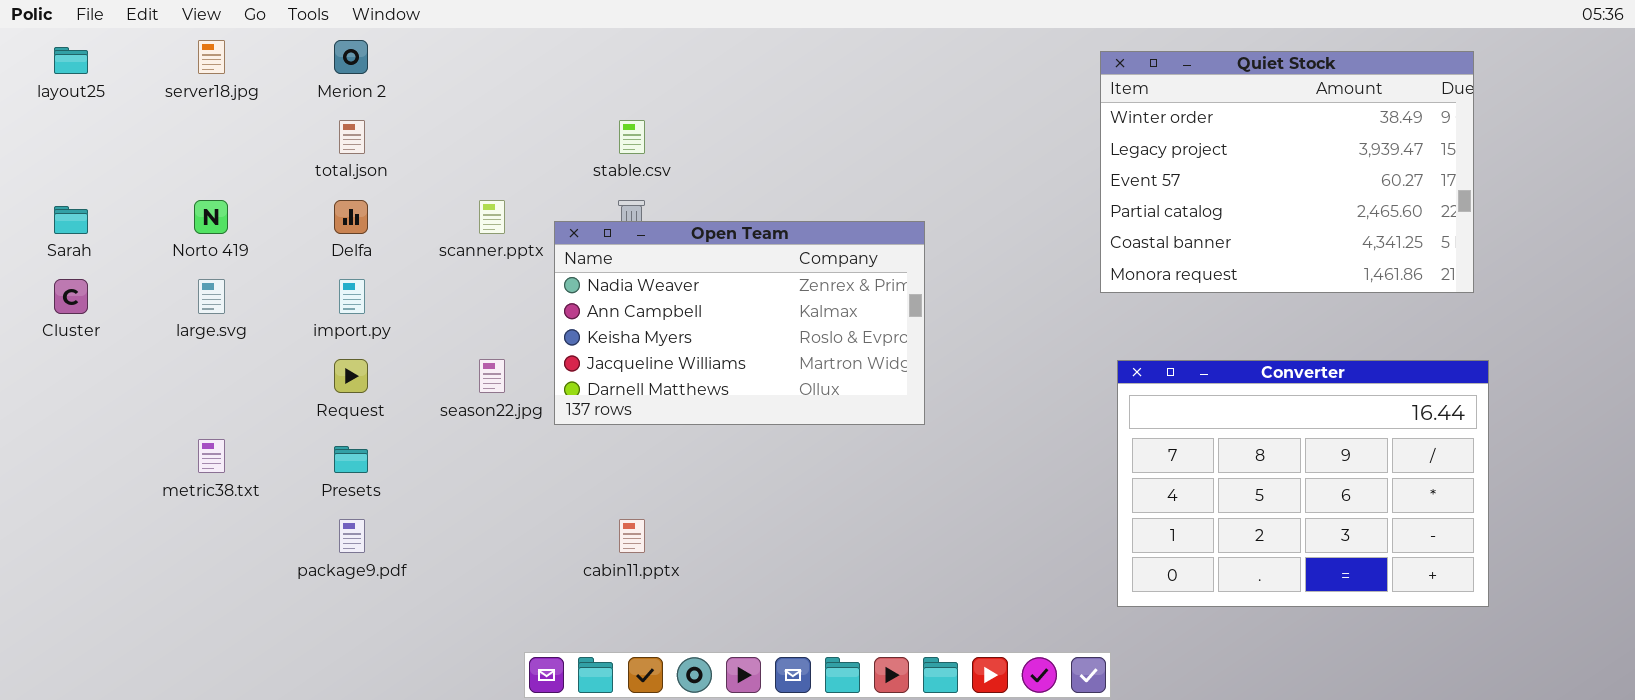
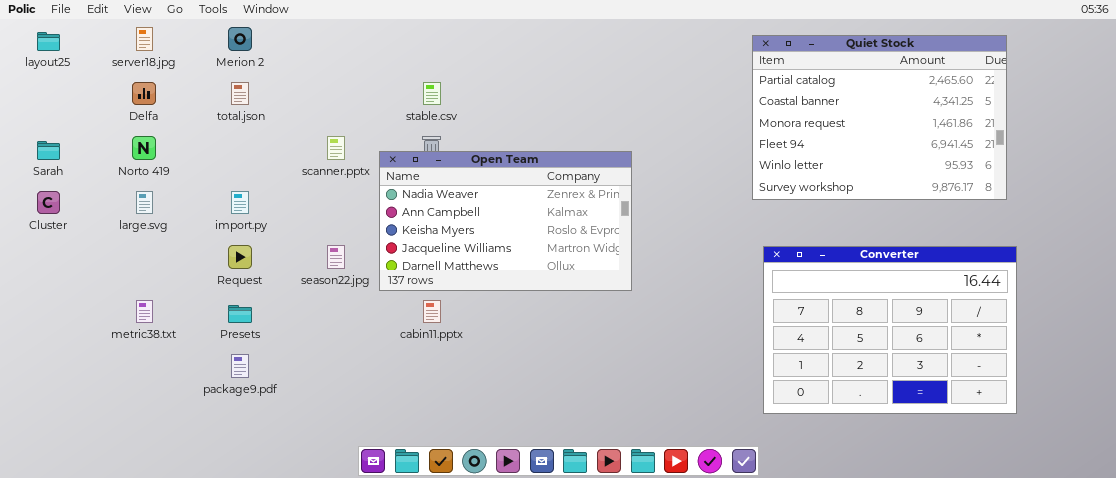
Quiet Stock: [1100,51,1474,293] -> [752,35,1007,200], scrolled down 3 rows
Delfa: [334,200,368,234] -> [132,82,156,105], moved
cabin11.pptx: [619,519,645,553] -> [423,300,441,323], moved

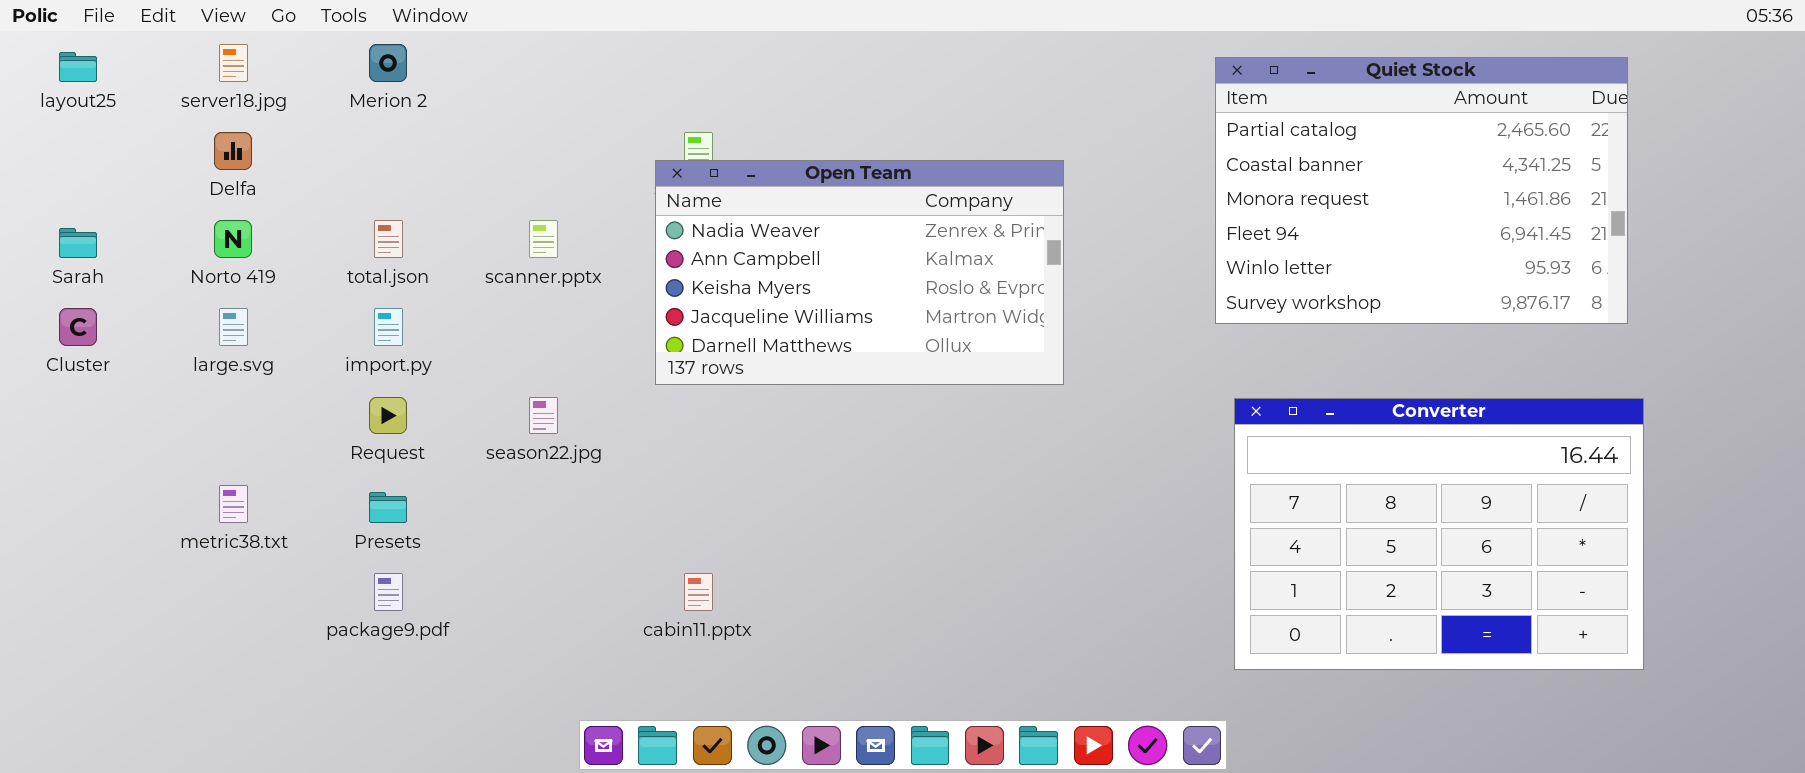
total.json: [231,82,249,105] -> [374,220,403,258], moved
Open Team: [379,151,632,291] -> [655,160,1064,385], moved
cabin11.pptx: [423,300,441,323] -> [684,573,713,611], moved

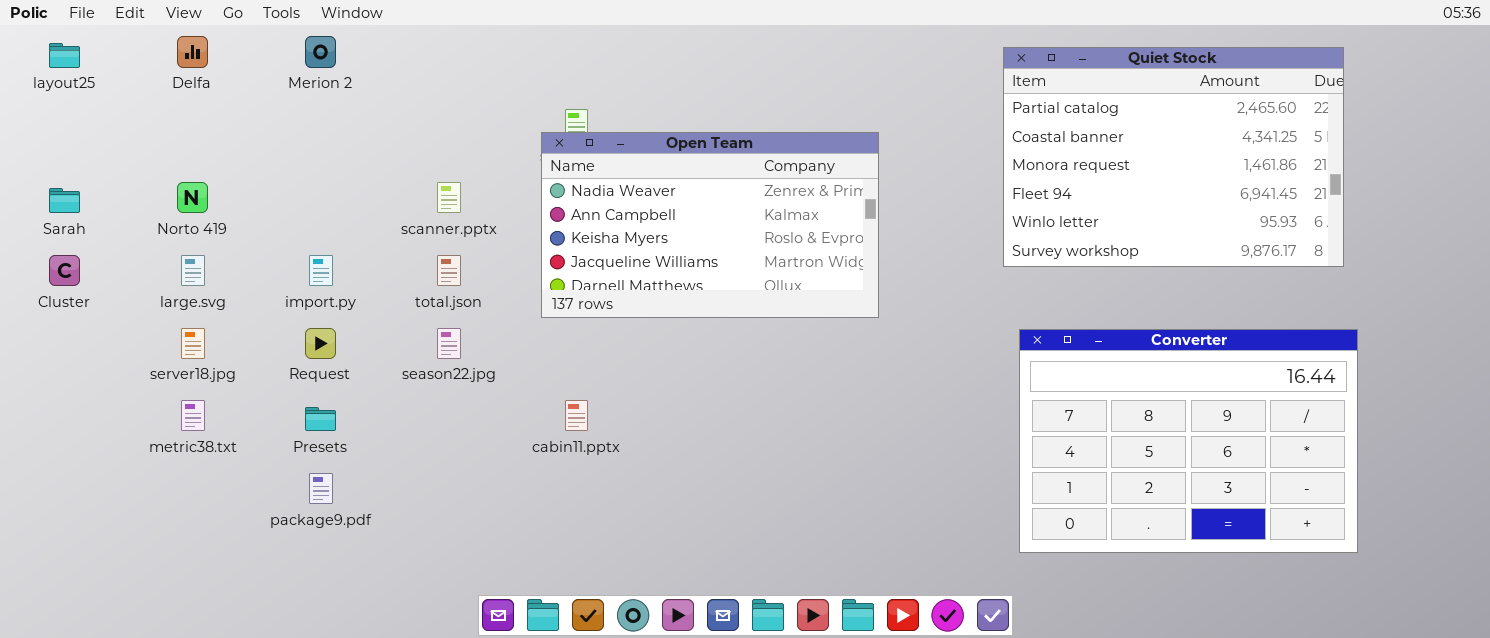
server18.jpg: [219,44,248,82] -> [181,328,205,359], moved
Delfa: [214,132,252,170] -> [177,36,208,68], moved
total.json: [374,220,403,258] -> [437,255,461,286], moved
cabin11.pptx: [684,573,713,611] -> [565,400,588,431], moved

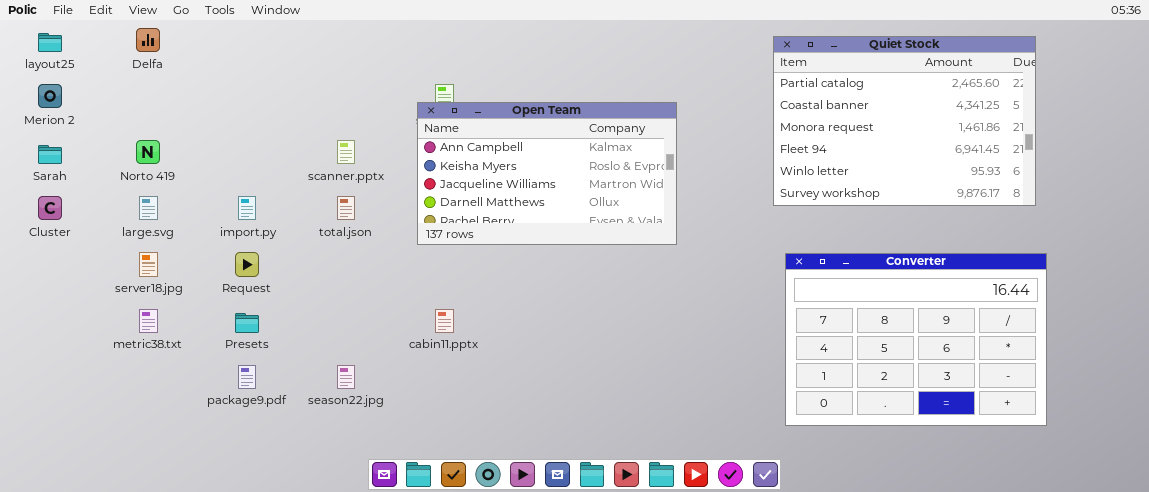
Merion 2: [305,36,336,68] -> [38,84,62,108], moved
Open Team: [541,132,879,318] -> [417,102,677,245], scrolled down 1 row
season22.jpg: [437,328,461,359] -> [337,365,355,389], moved

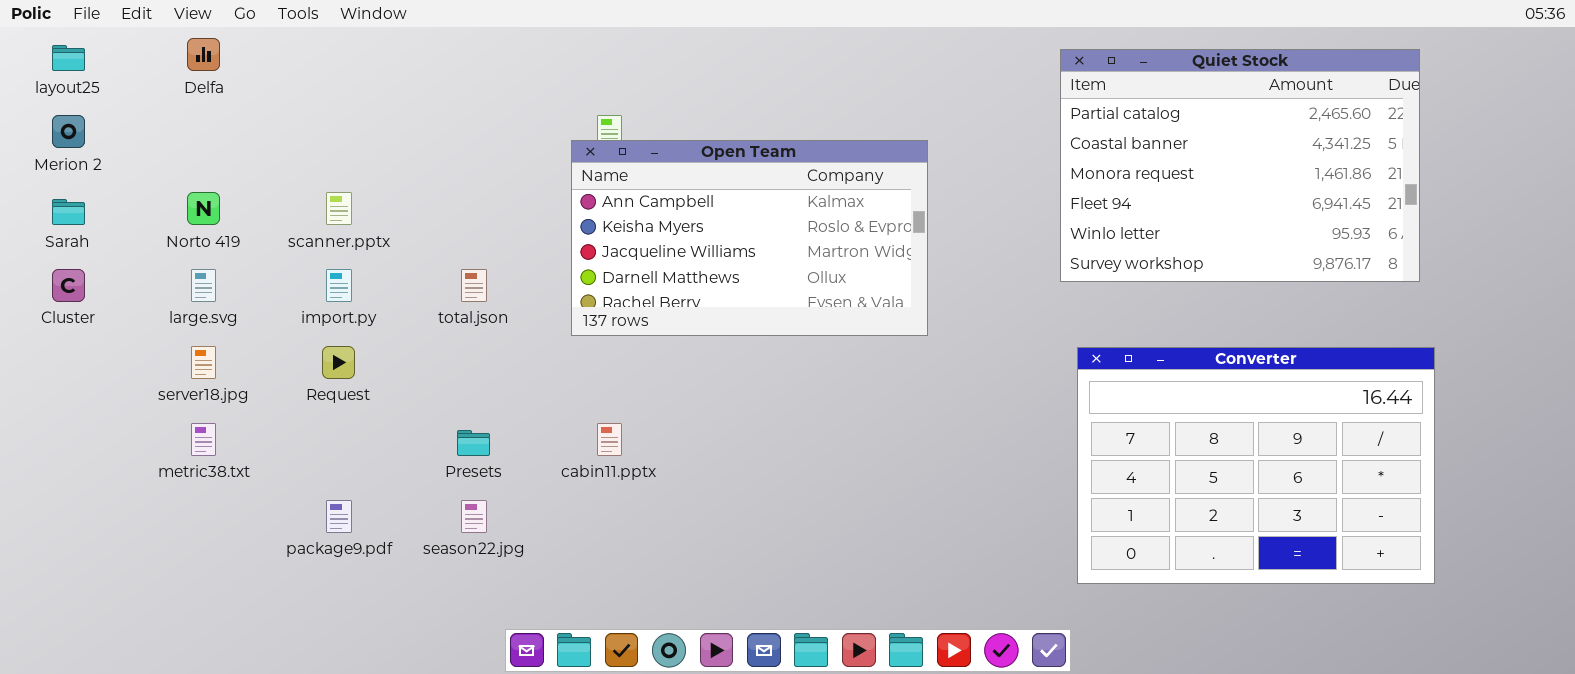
scanner.pptx: [337,140,355,164] -> [326,192,352,225], moved
Presets: [235,313,259,333] -> [457,430,490,456], moved

